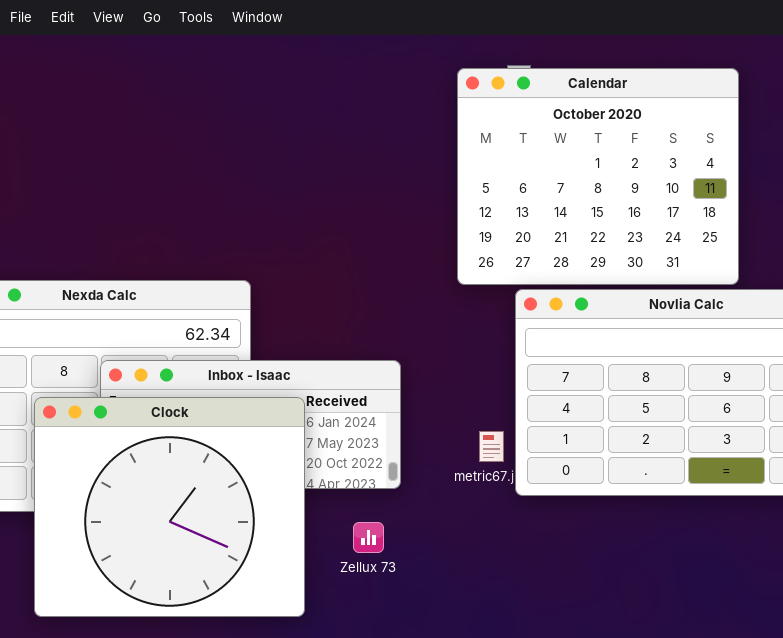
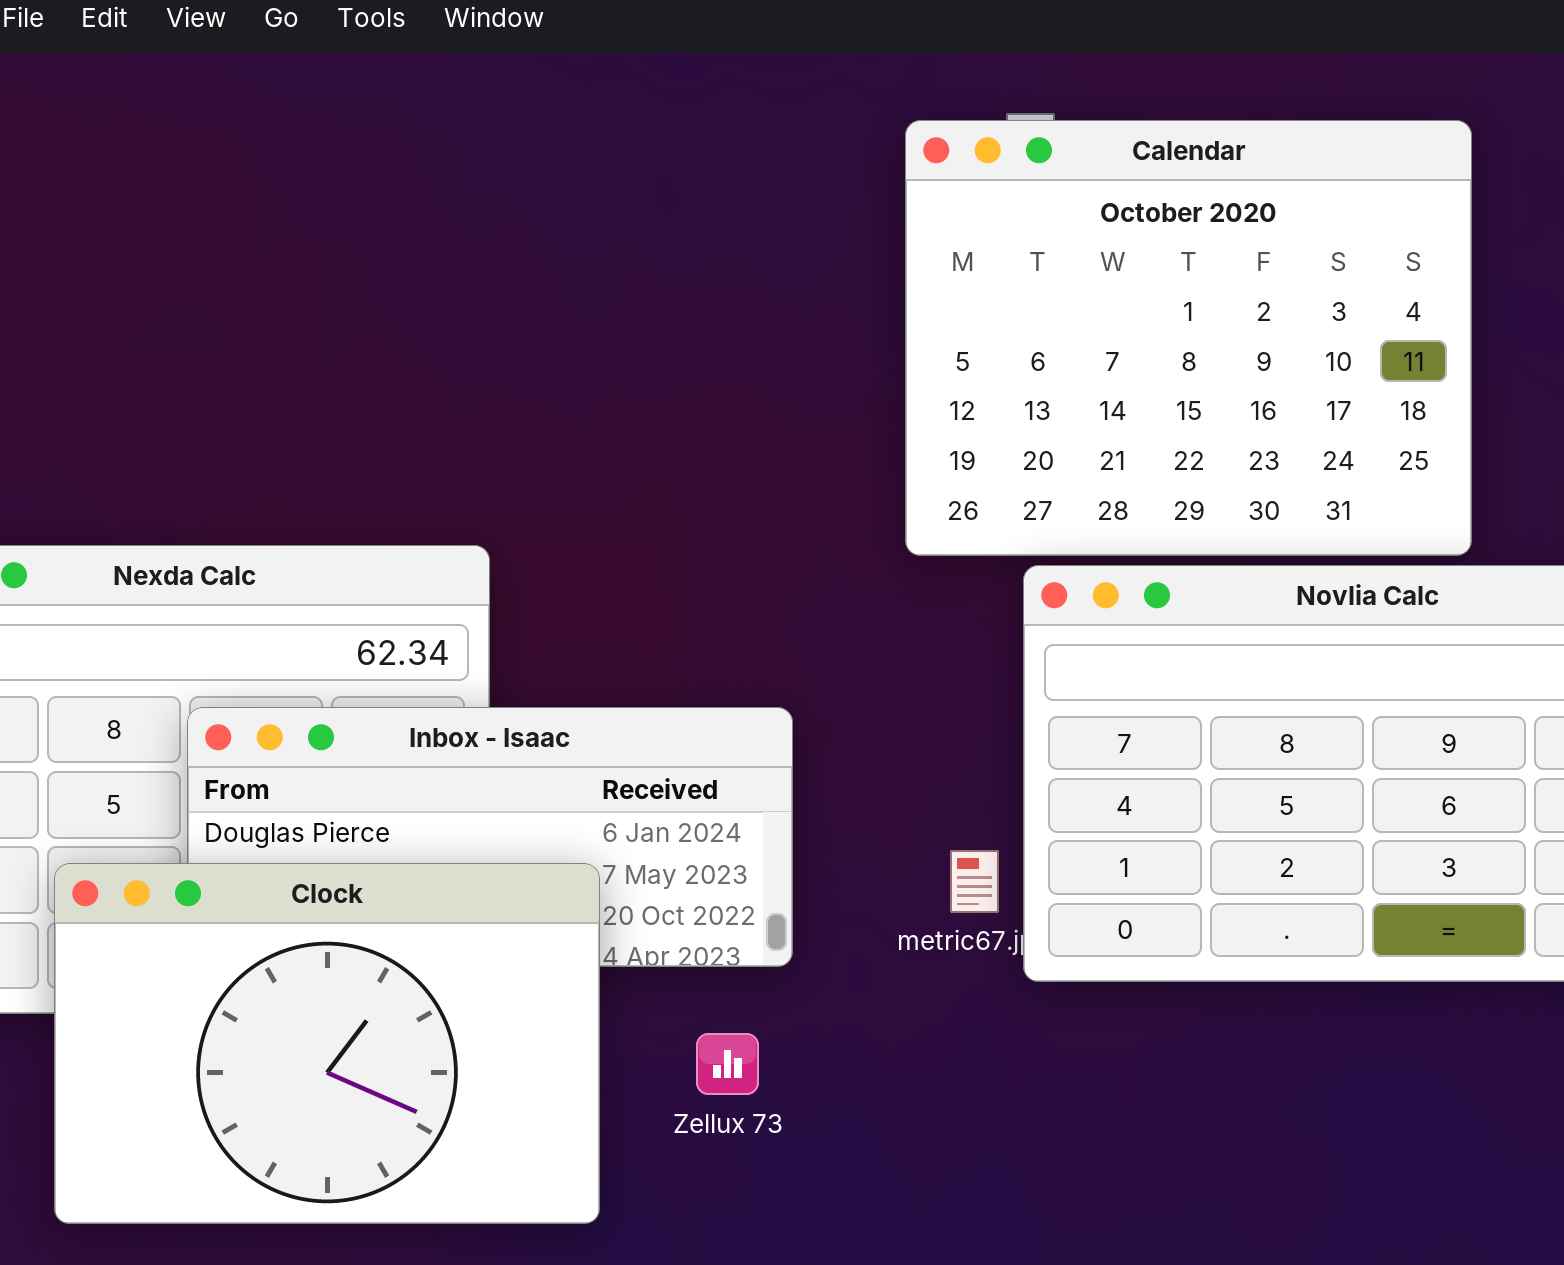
Clock: [34,397,305,617] -> [54,863,600,1224], resized

